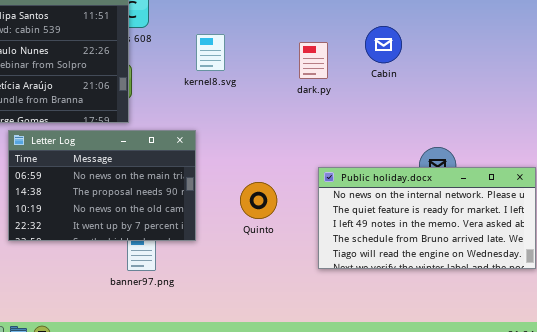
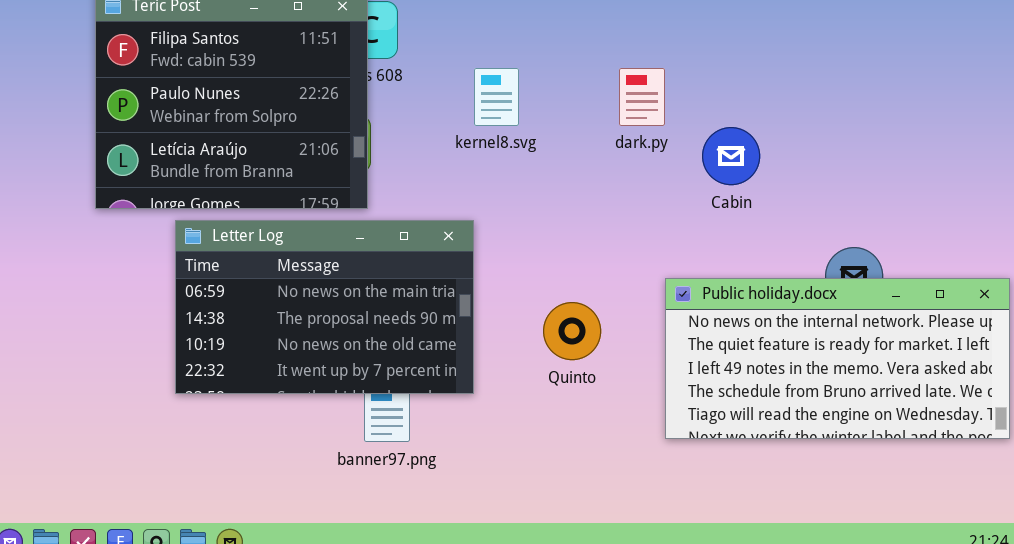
Cabin: [365,26,402,63] -> [702,127,760,185], moved
dark.py: [299,42,328,79] -> [619,68,665,126], moved

